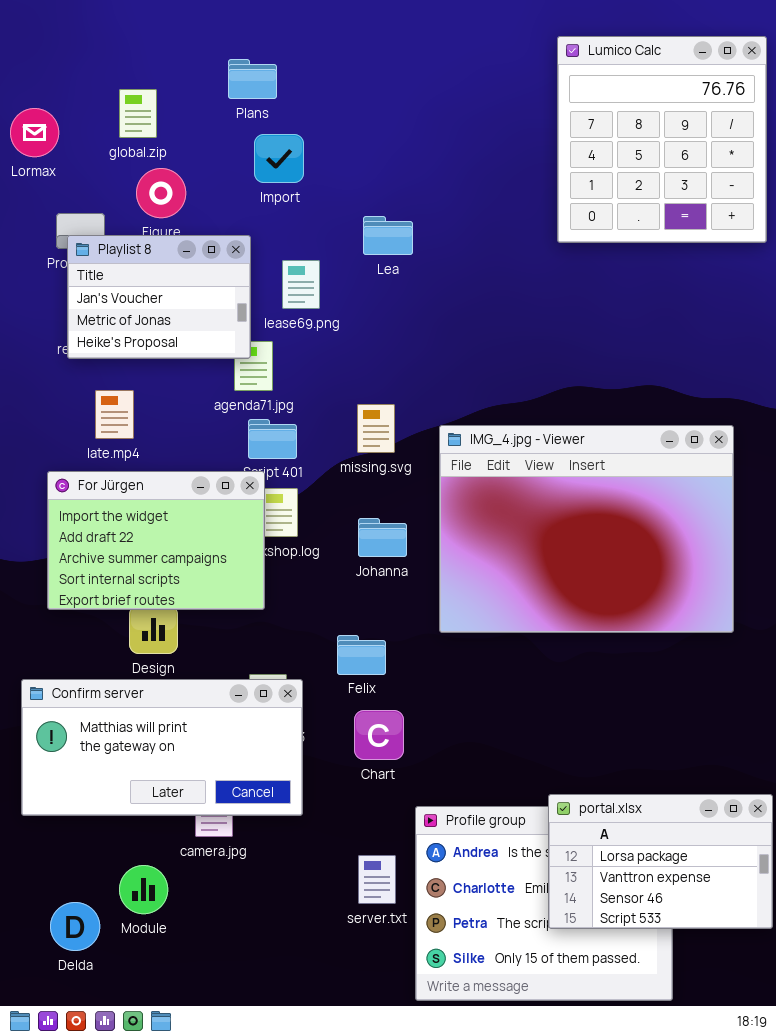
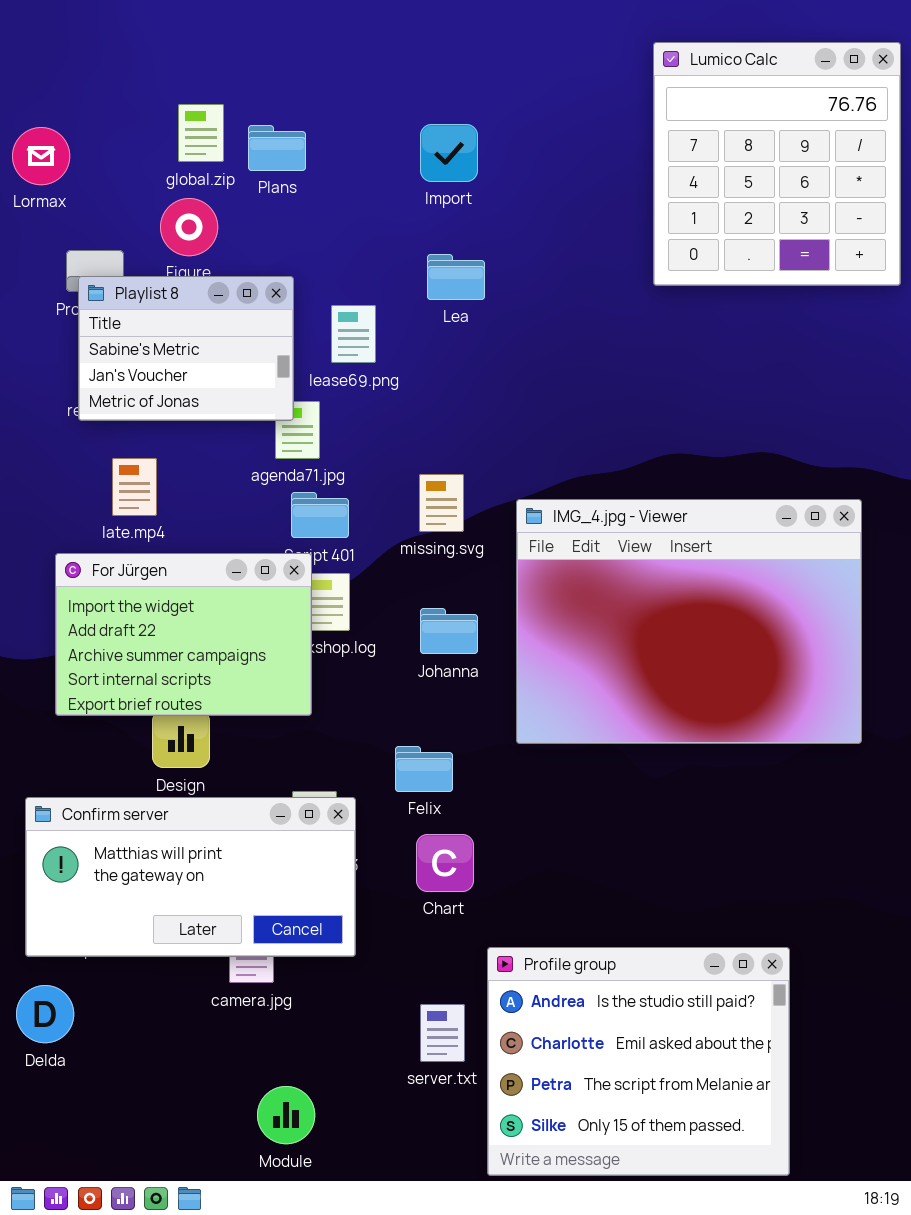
Plans: [228,59,277,99] -> [248,125,306,171], moved
global.zip: [119,89,157,138] -> [178,104,224,162], moved
Import: [254,134,304,183] -> [420,124,478,182], moved
Playlist 8: [67,235,251,359] -> [78,276,294,421], scrolled up 1 row
portal.xlsx: [548,794,773,929] -> none, closed
Module: [119,865,168,914] -> [257,1086,315,1144], moved
Delda: [50,902,100,951] -> [16,985,74,1043], moved

